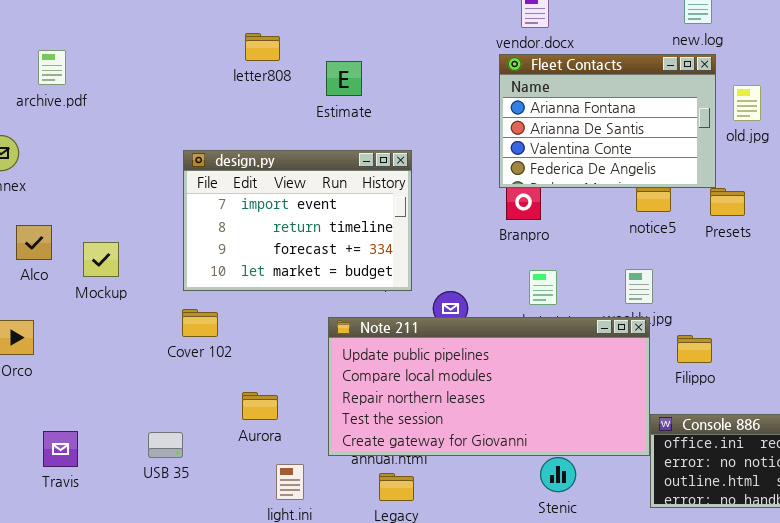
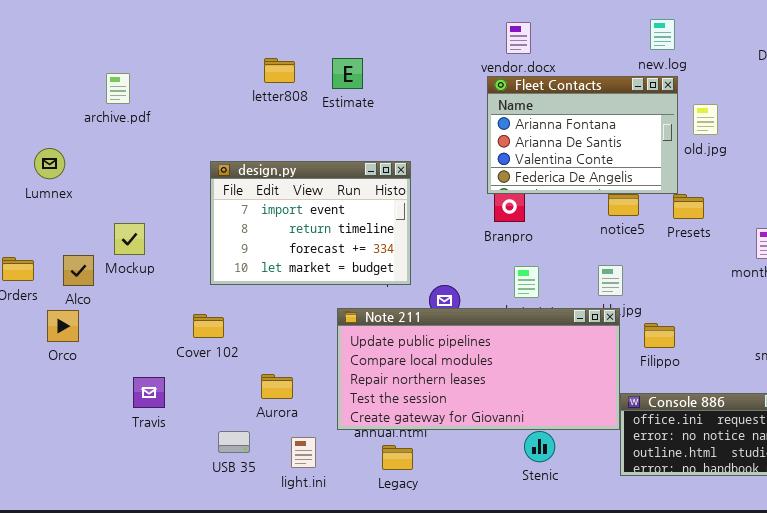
archive.pdf: [38,50,66,85] -> [106,73,130,104], moved
Estimate: [326,61,362,96] -> [332,58,363,89], moved
Alco: [16,225,52,260] -> [63,255,94,286], moved
Mockup: [83,242,119,277] -> [114,223,145,255], moved
Cover 102: [182,309,218,337] -> [193,314,224,338], moved
Travis: [43,431,78,467] -> [133,377,165,408], moved
USB 35: [148,432,183,458] -> [218,431,250,453], moved

